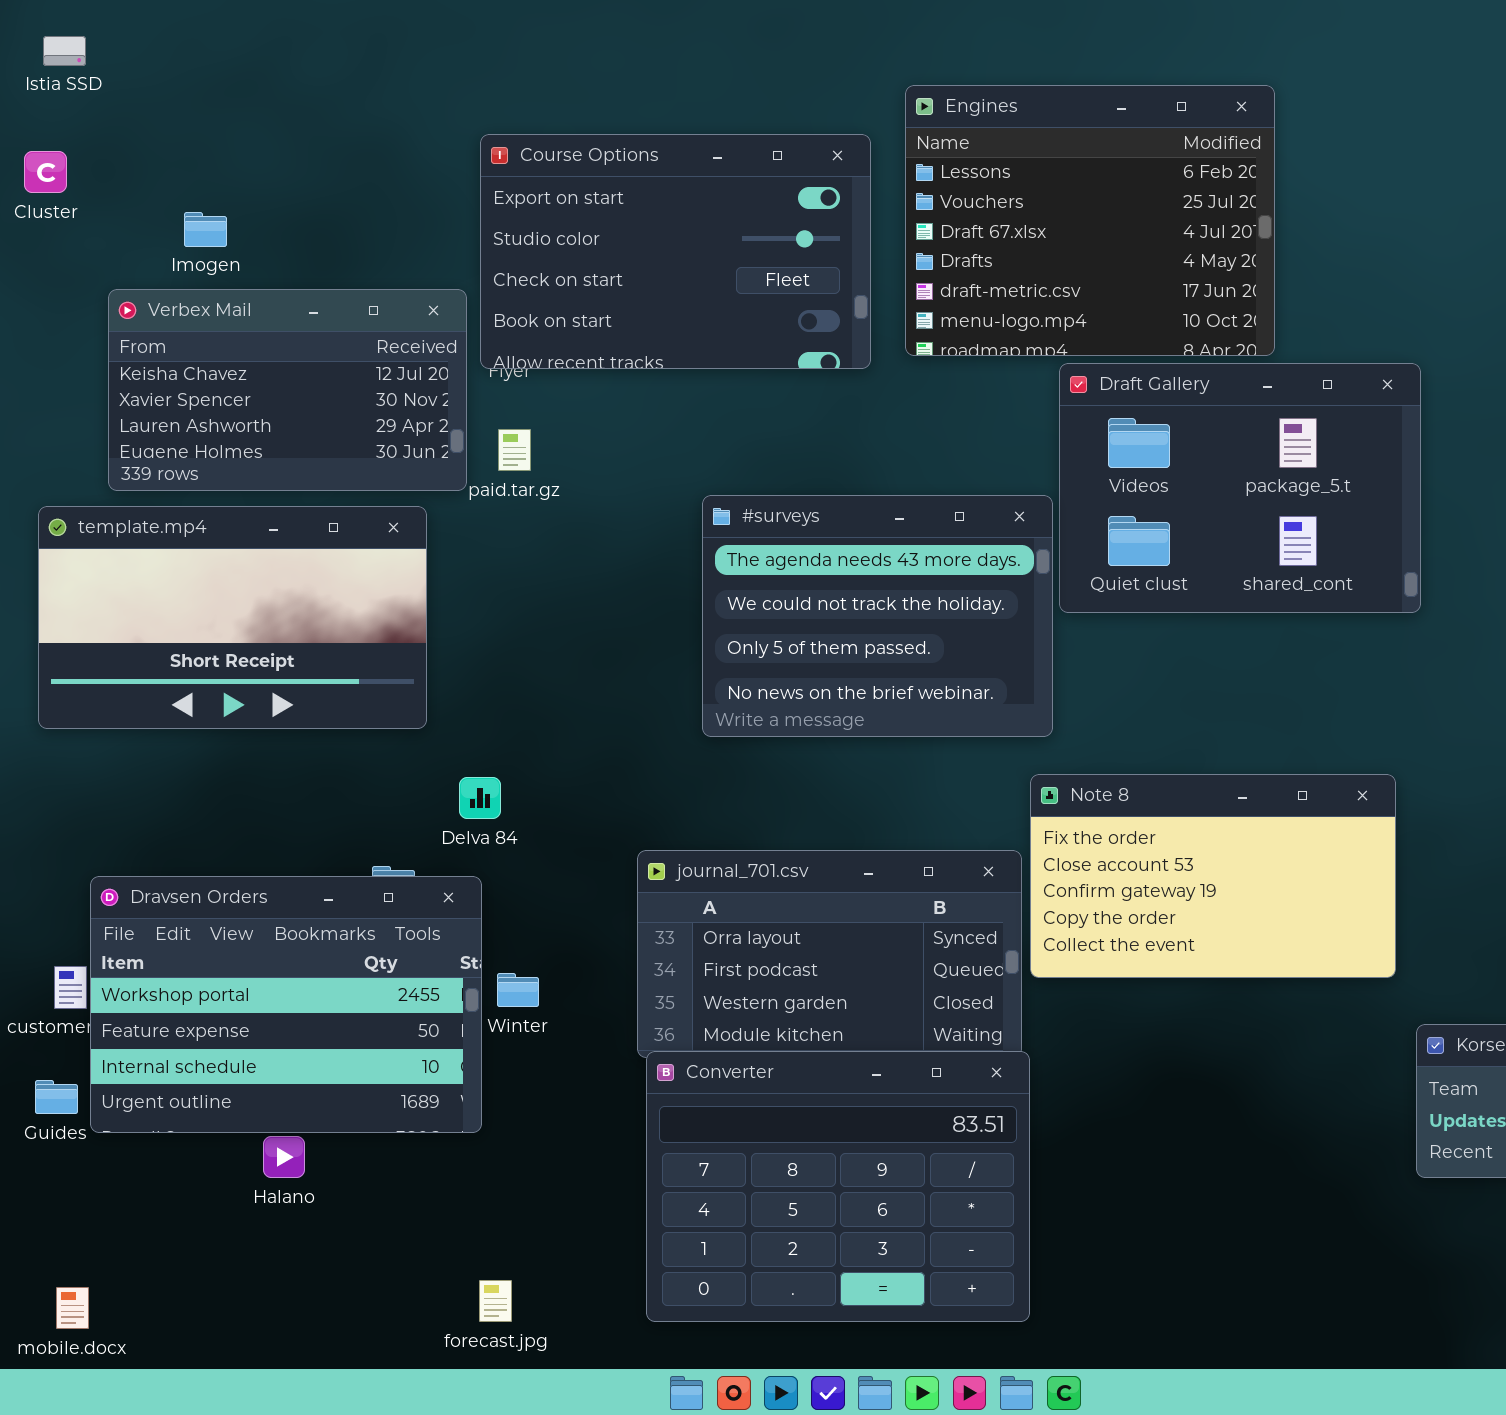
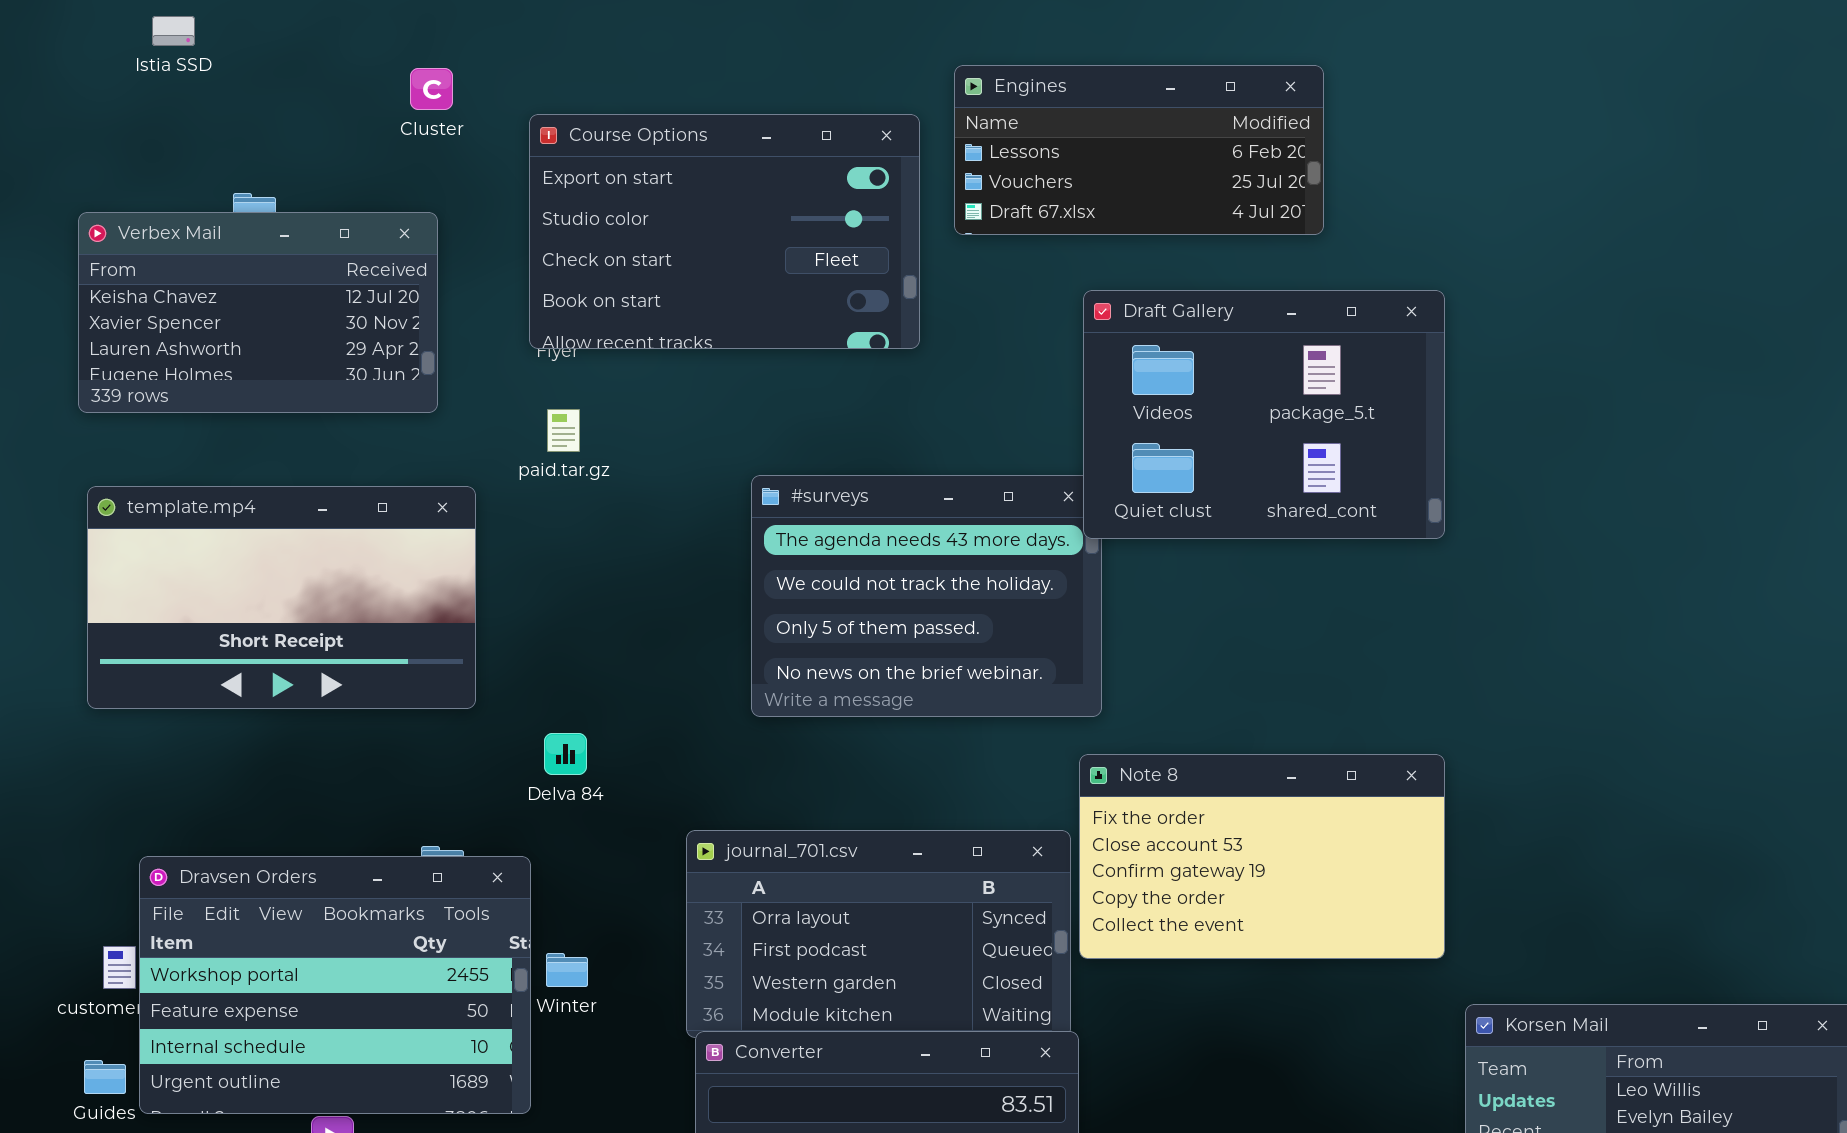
Istia SSD: [43,36,86,66] -> [152,16,195,46], moved
Engines: [905,85,1275,356] -> [954,65,1324,235], resized
Cluster: [24,151,67,193] -> [410,68,453,110], moved
Verbex Mail: [108,289,467,491] -> [78,212,438,413], moved
Draft Gallery: [1059,363,1421,613] -> [1083,290,1445,539], moved
Delva 84: [459,777,501,819] -> [544,733,587,775], moved

